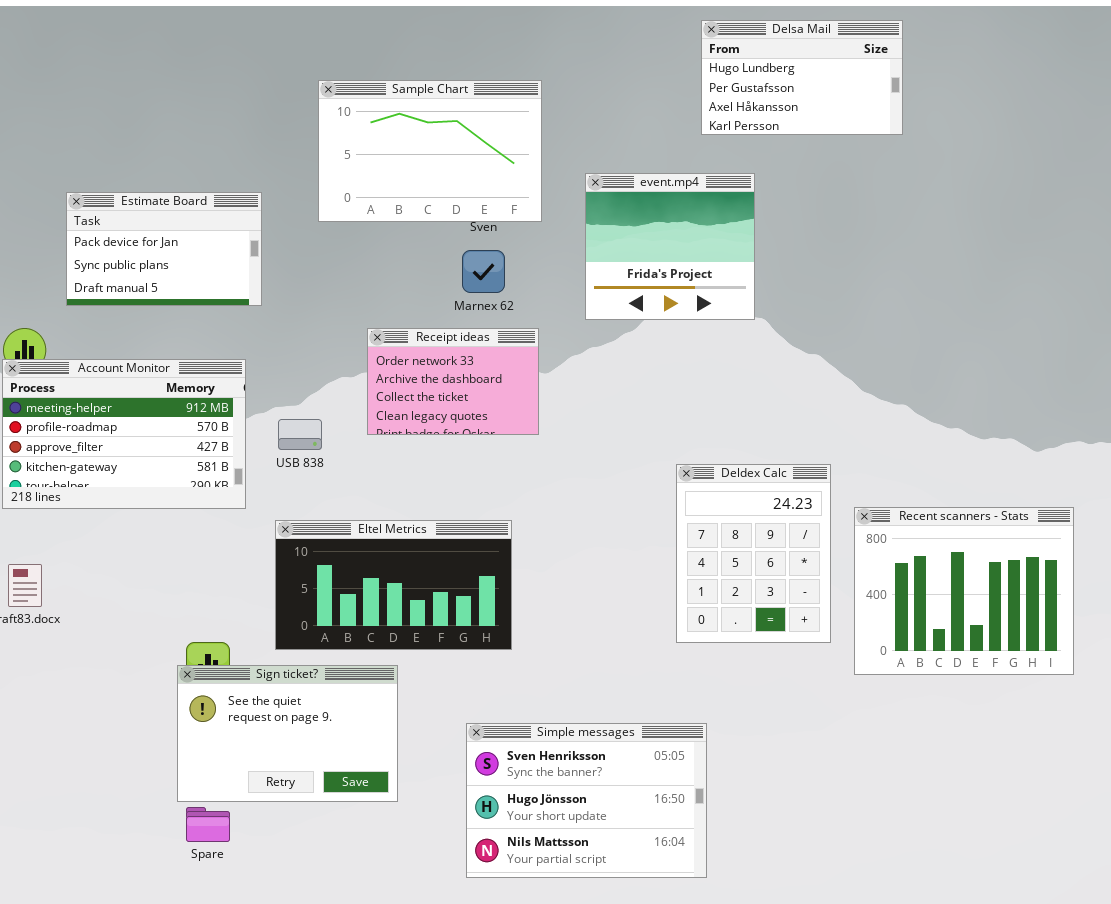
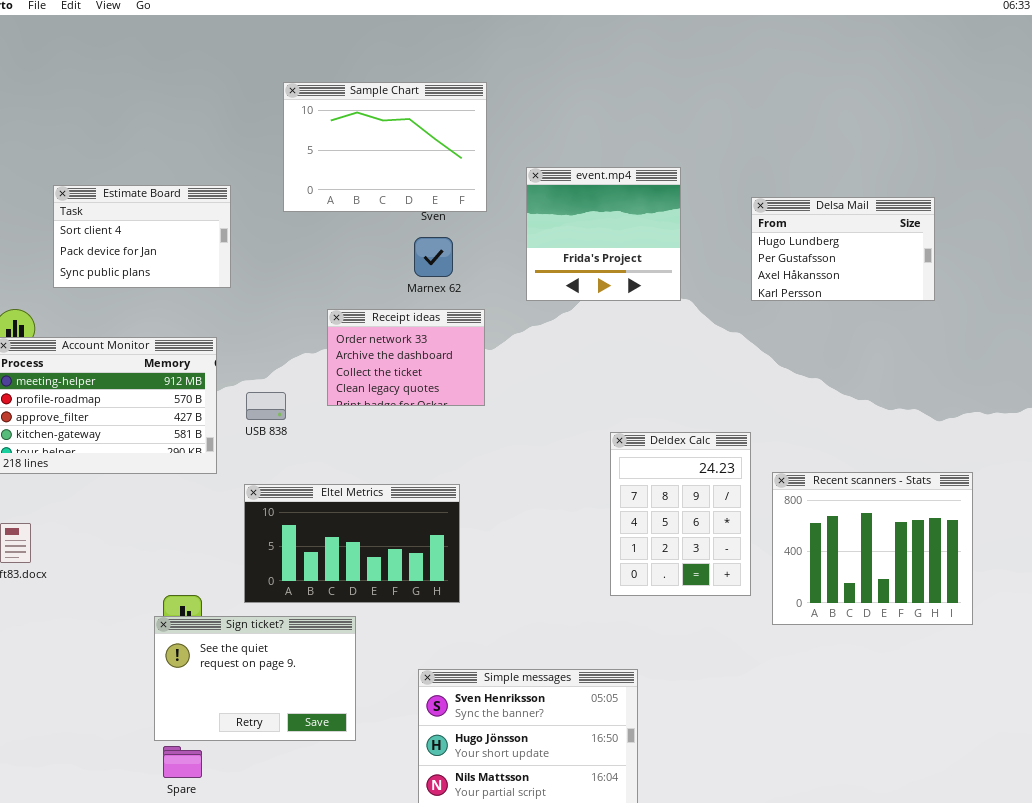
Delsa Mail: [701,20,903,135] -> [751,197,935,301], moved
Estimate Board: [66,192,262,306] -> [53,185,231,288], scrolled up 1 row

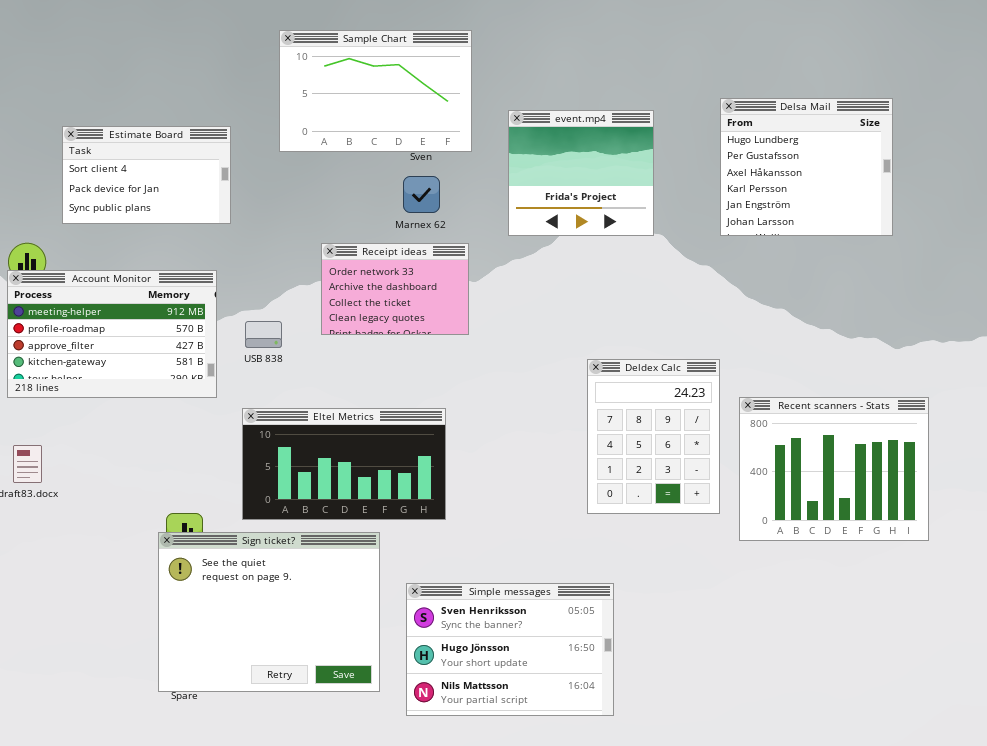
Delsa Mail: [751,197,935,301] -> [720,98,893,236], resized
Sign ticket?: [154,616,356,741] -> [158,532,380,692], resized

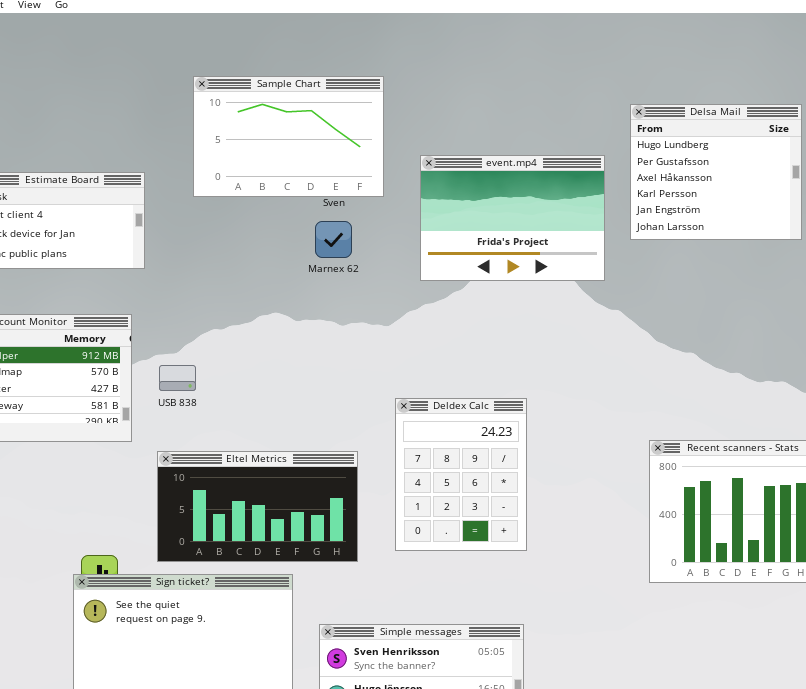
Delsa Mail: [720,98,893,236] -> [630,104,802,240], moved
event.mp4: [508,110,654,236] -> [420,155,605,281], resized
Receipt ideas: [321,243,469,335] -> none, closed
Deldex Calc: [587,359,720,514] -> [395,398,527,551], moved

